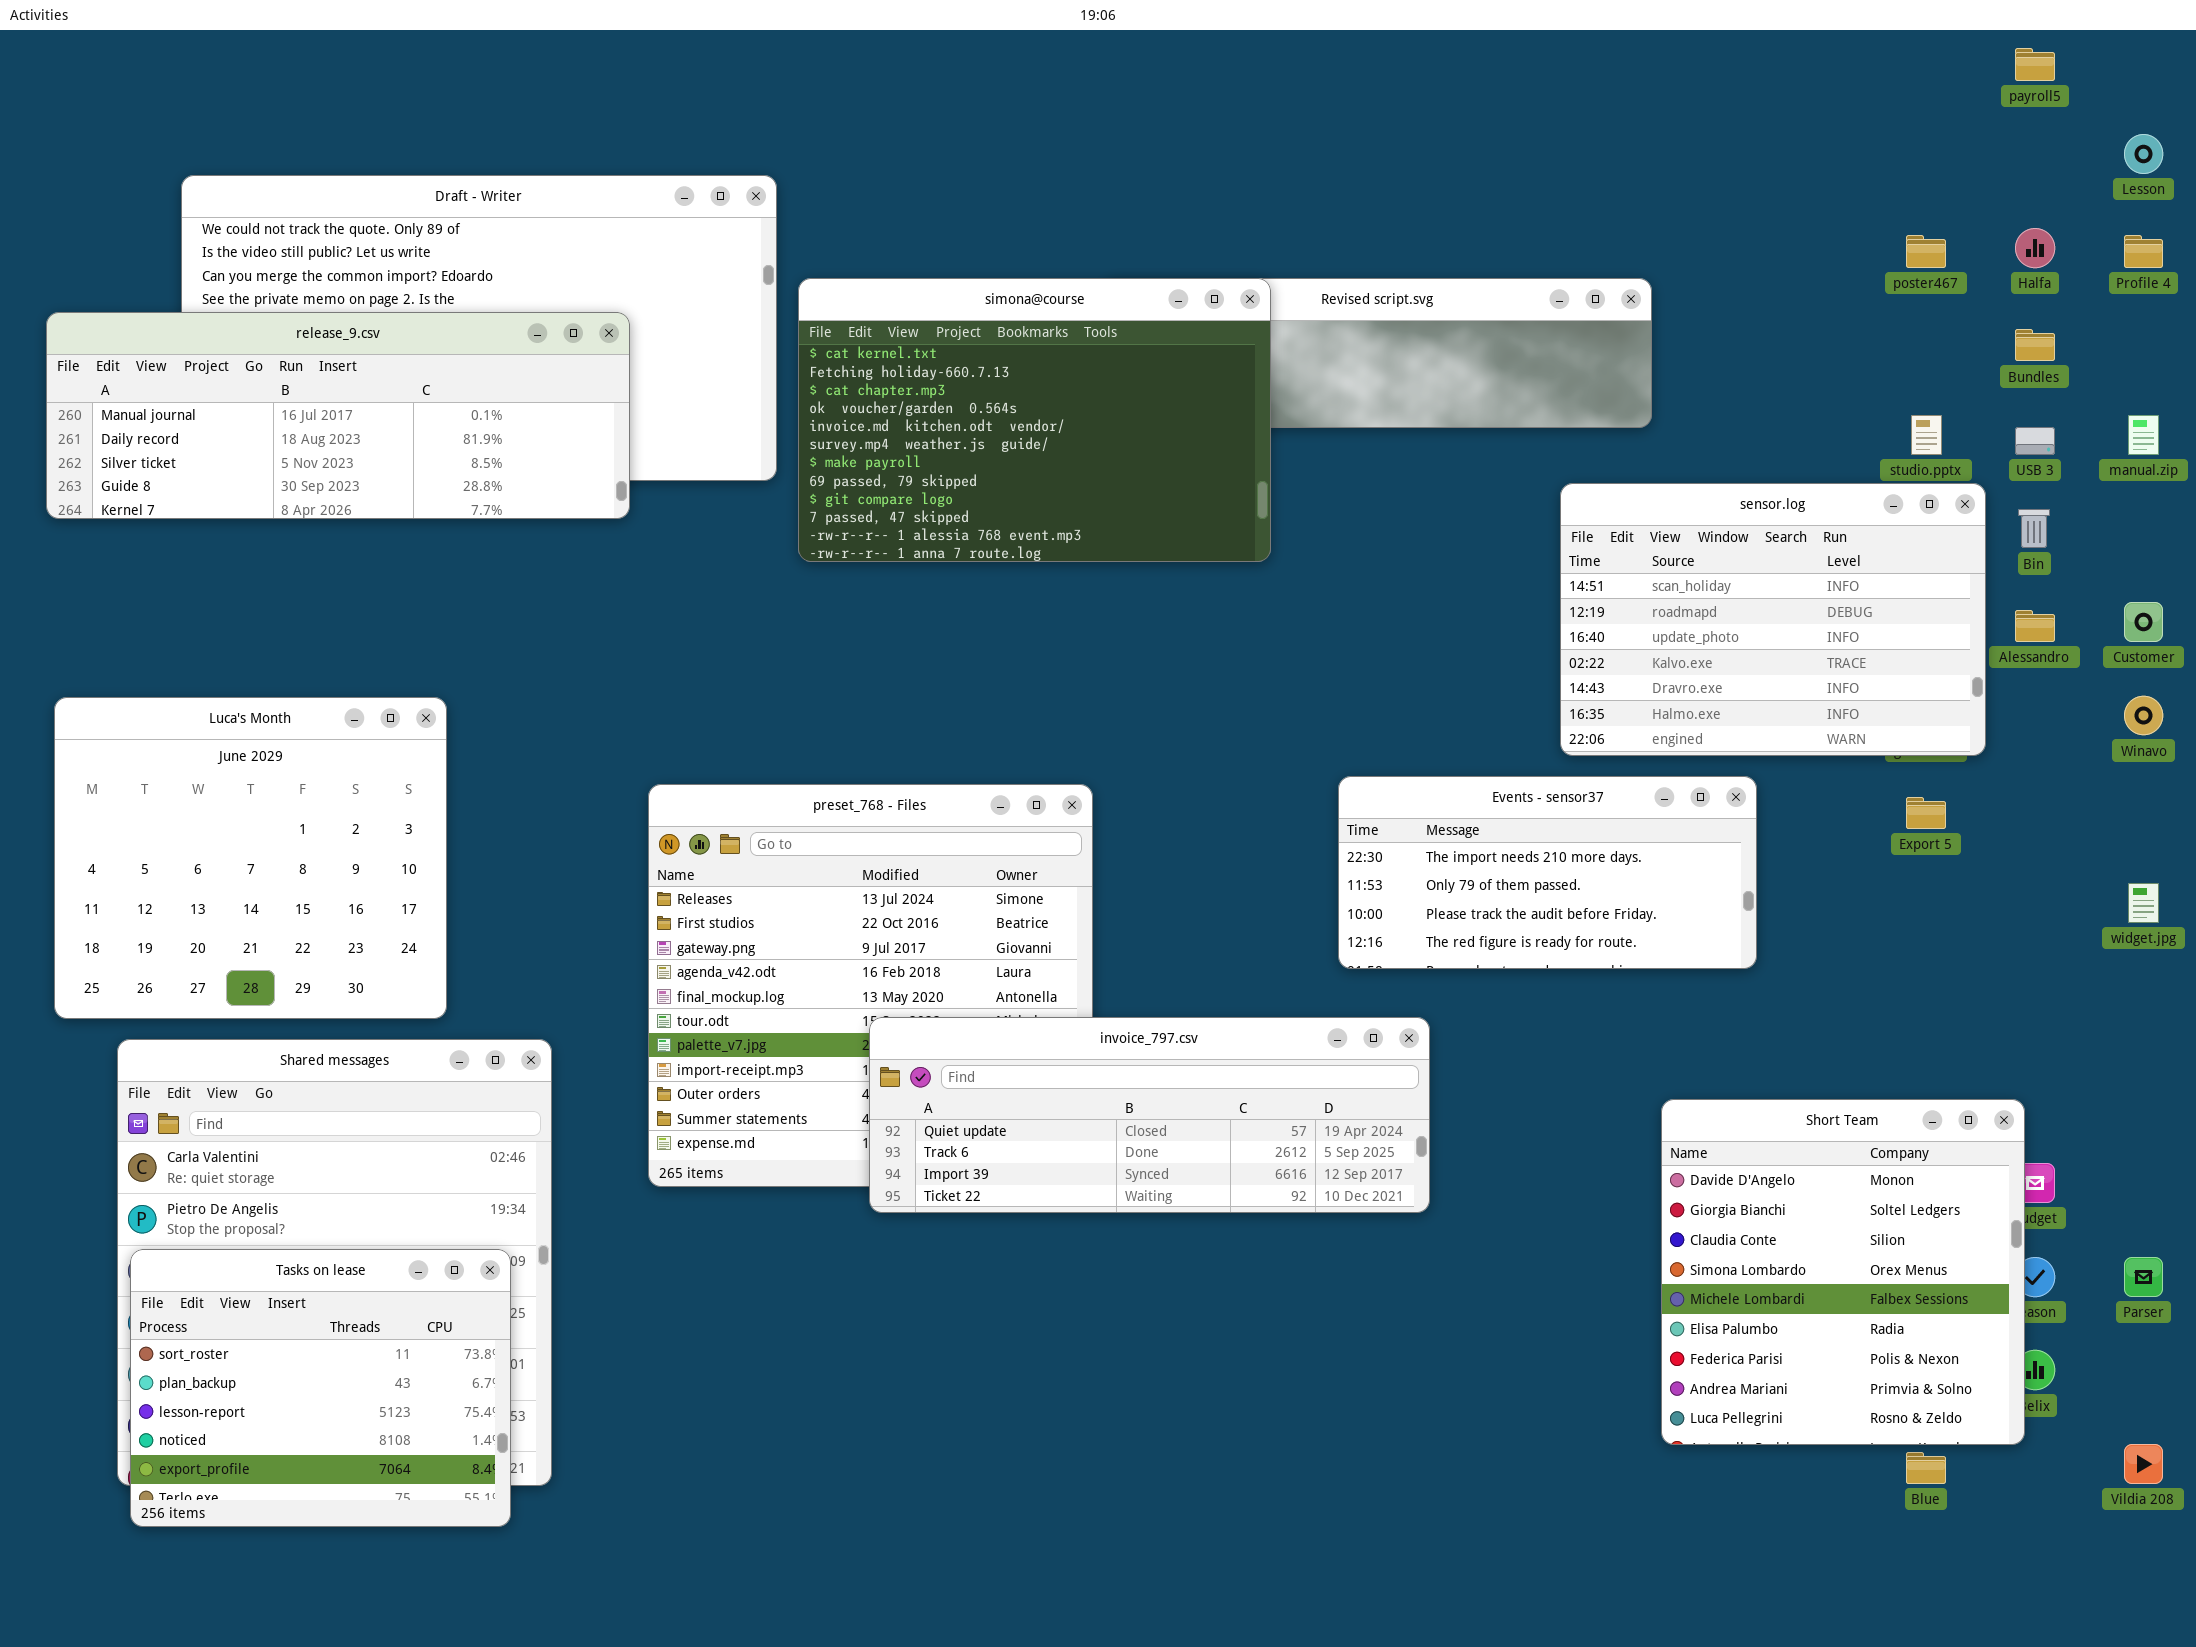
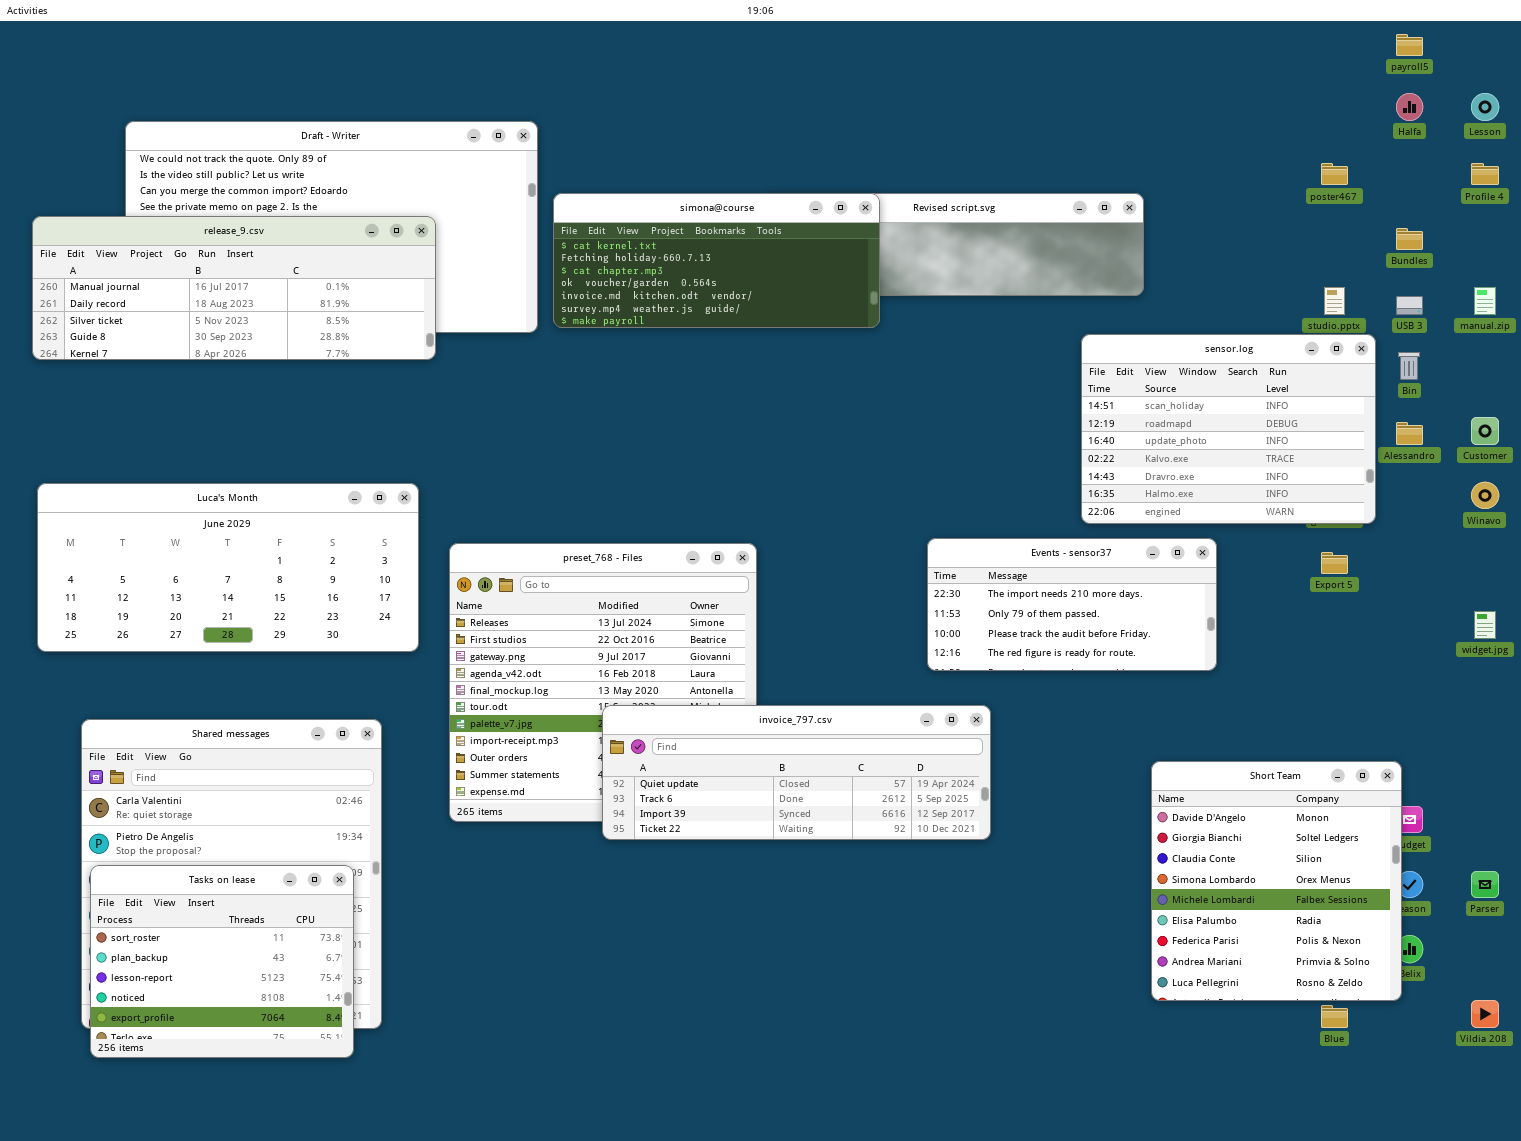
Halfa: [2015,228,2055,268] -> [1396,93,1423,121], moved
simona@course: [798,278,1271,562] -> [553,193,880,328], resized
Luca's Month: [54,697,447,1019] -> [37,483,419,652], resized

